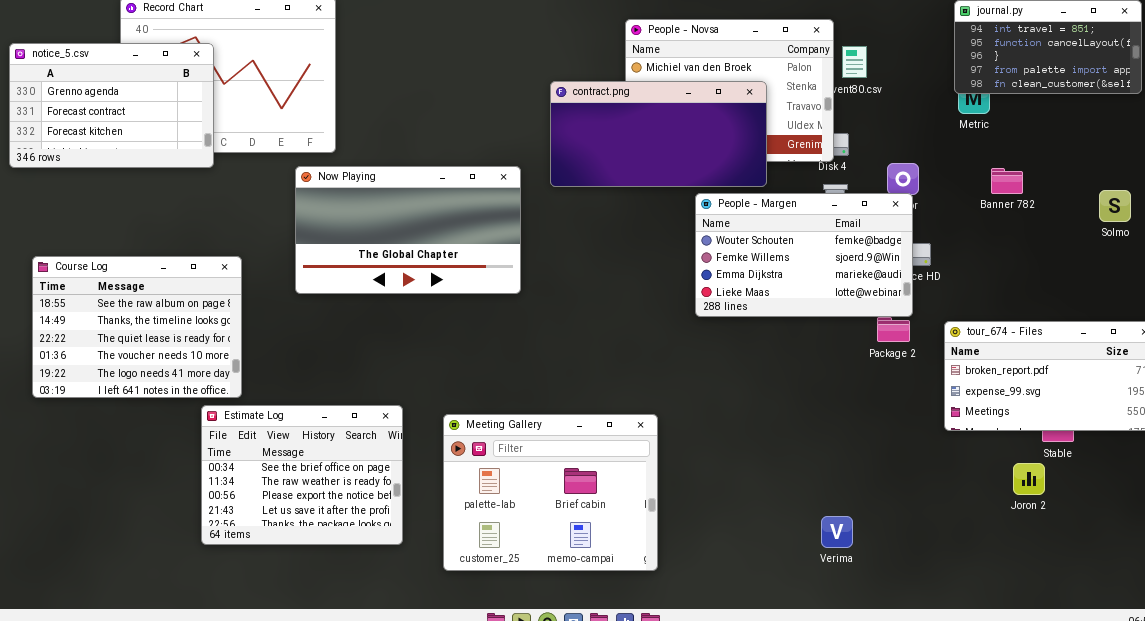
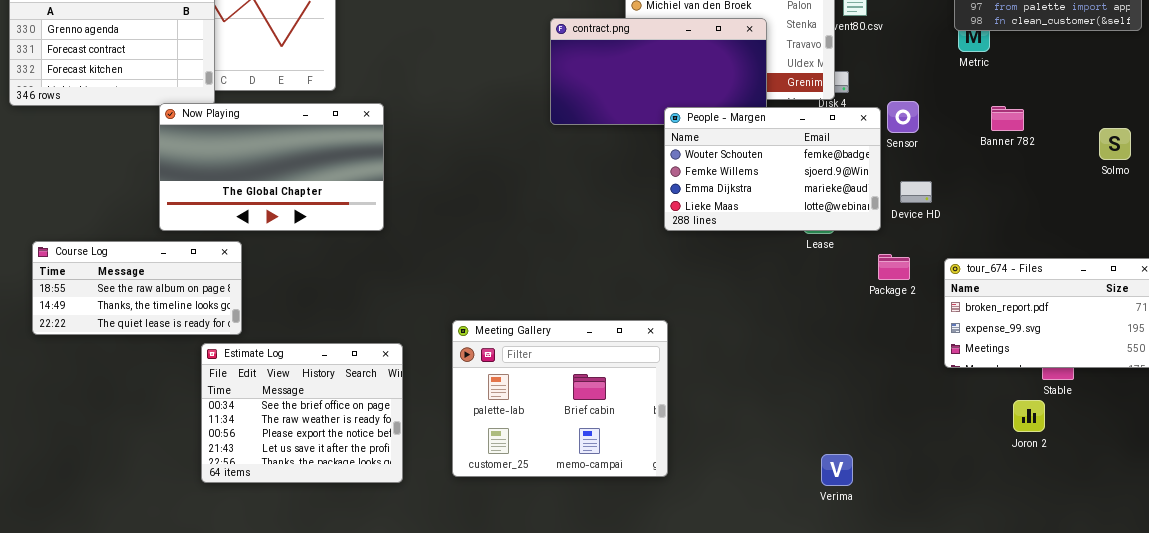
Now Playing: [295,166,521,294] -> [159,103,384,231], moved
People - Margen: [695,193,913,317] -> [664,107,881,231], moved
Course Log: [32,256,242,398] -> [32,241,242,335], resized
Meeting Gallery: [443,414,658,571] -> [452,320,668,477], moved

